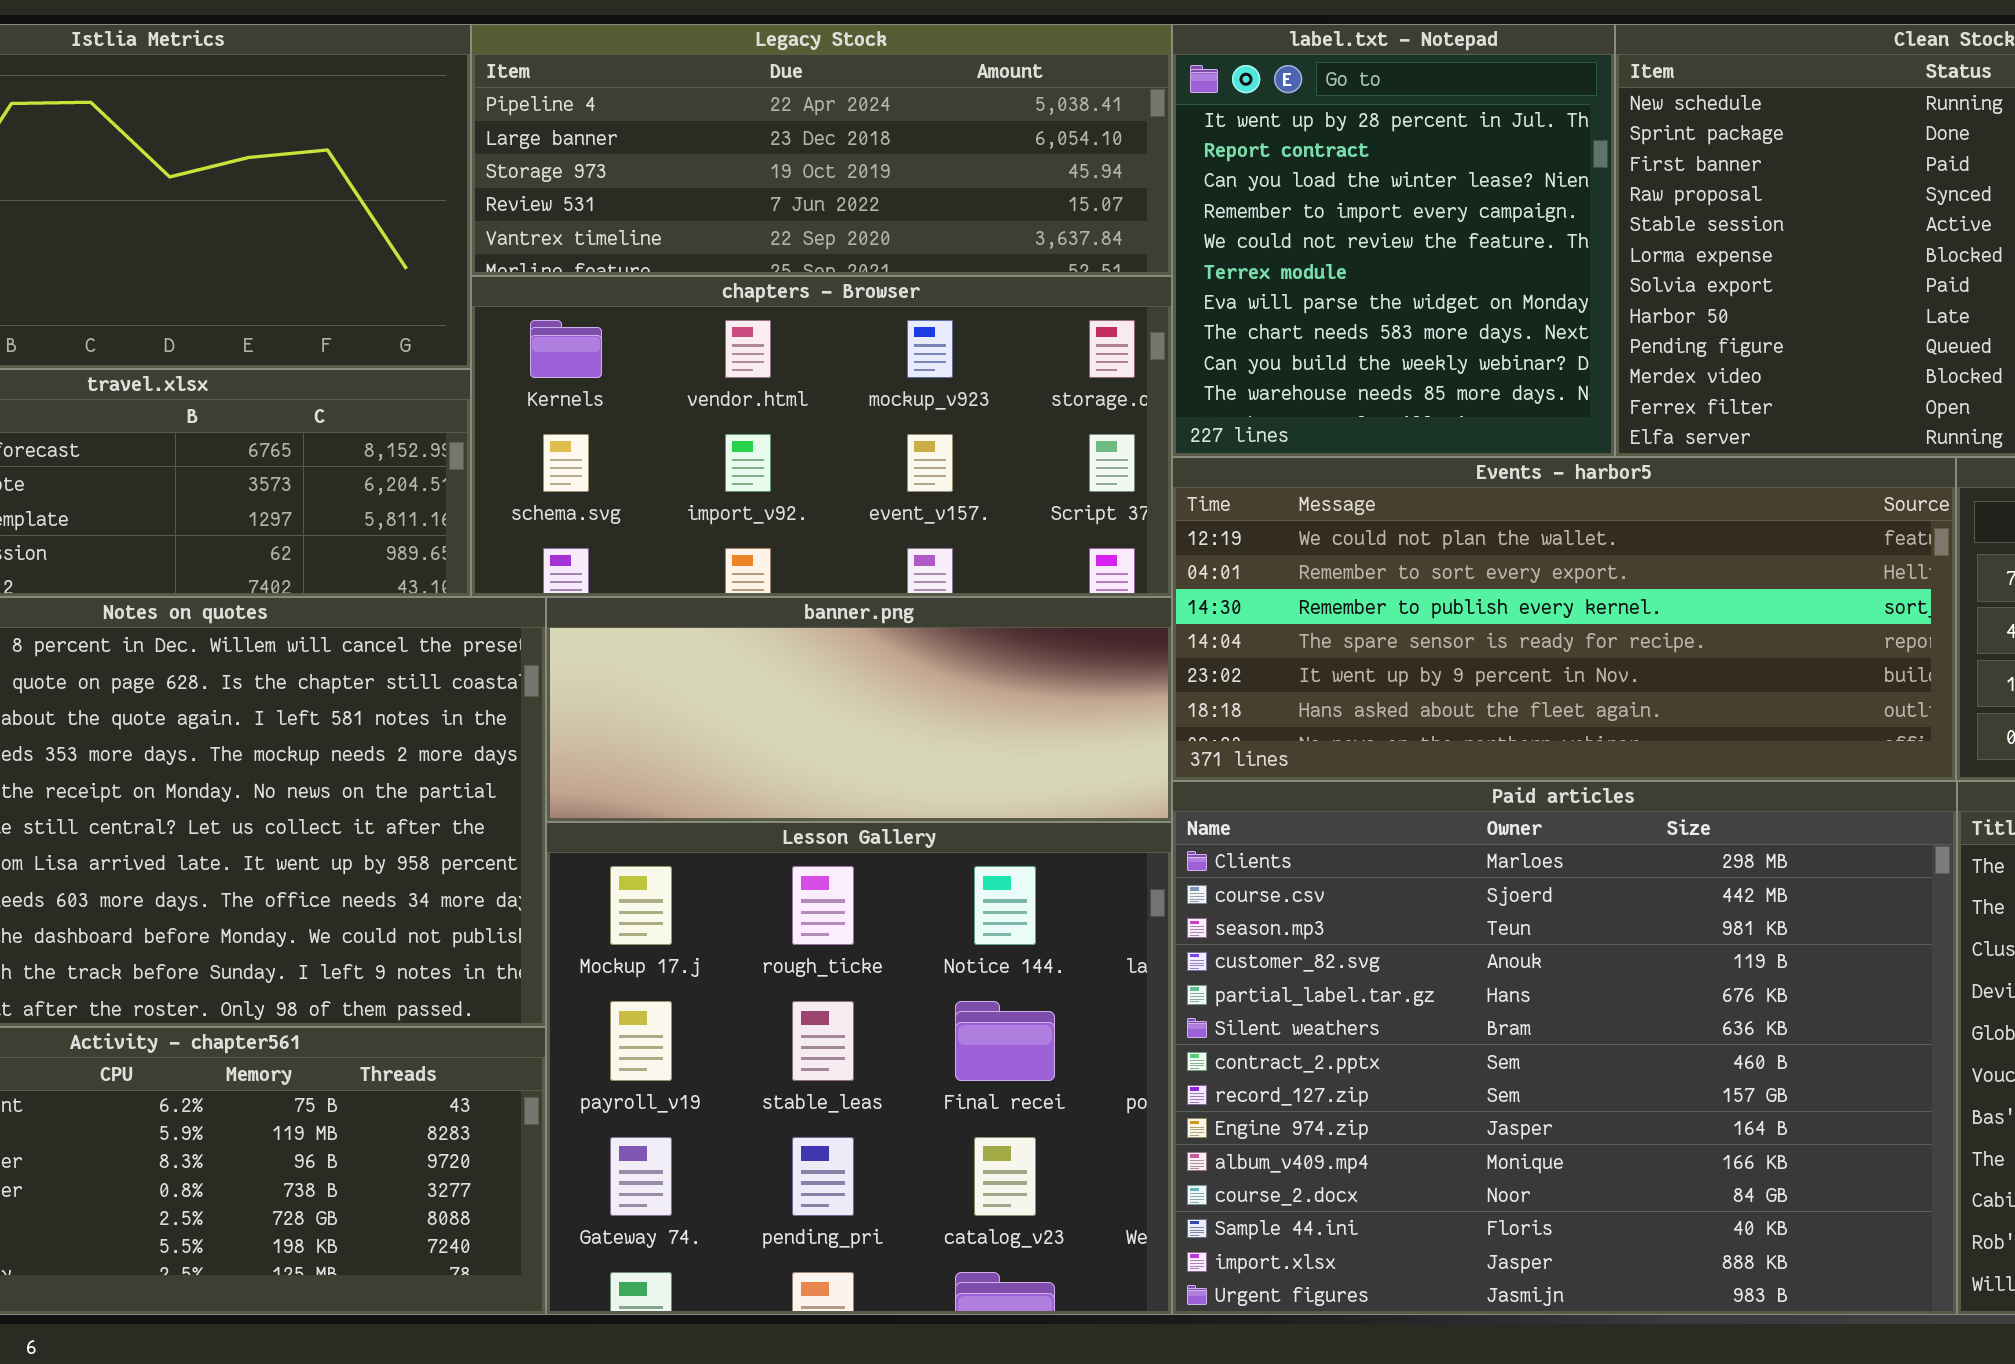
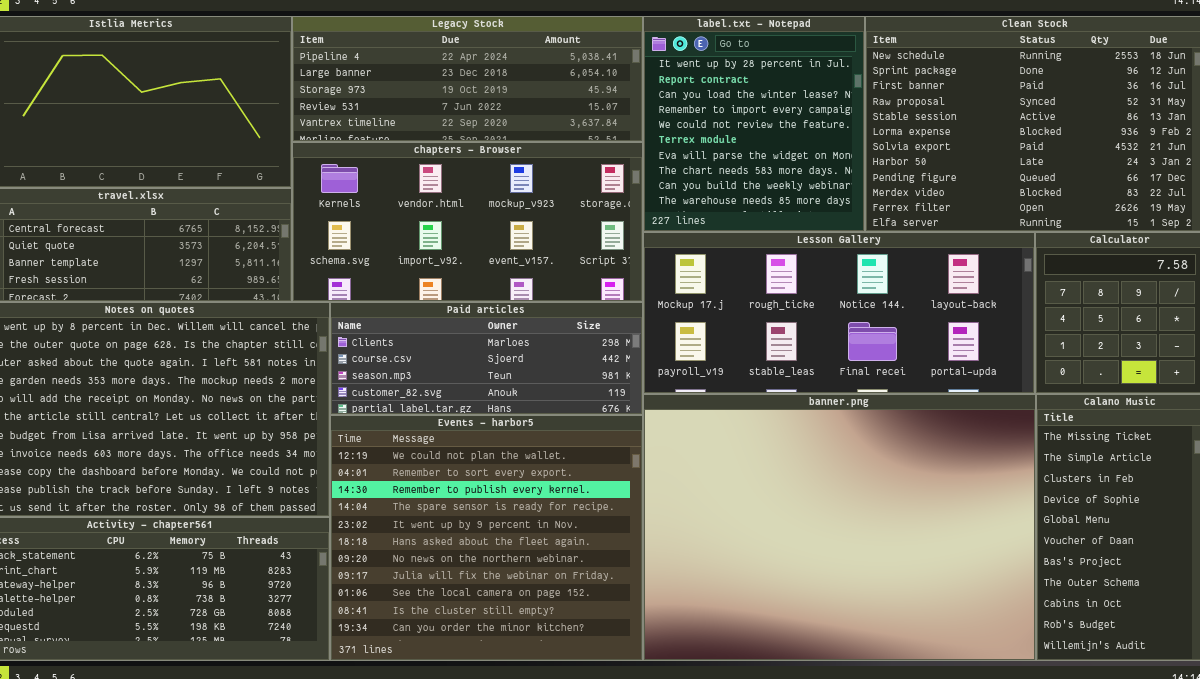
Events - harbor5: [1172,457,1956,781] -> [330,415,643,661], moved, resized
banner.png: [546,597,1172,822] -> [643,394,1036,661], moved, resized
Paid articles: [1172,781,1957,1315] -> [330,302,643,415], moved, resized
Lesson Gallery: [546,822,1172,1315] -> [643,232,1035,394], moved, resized

